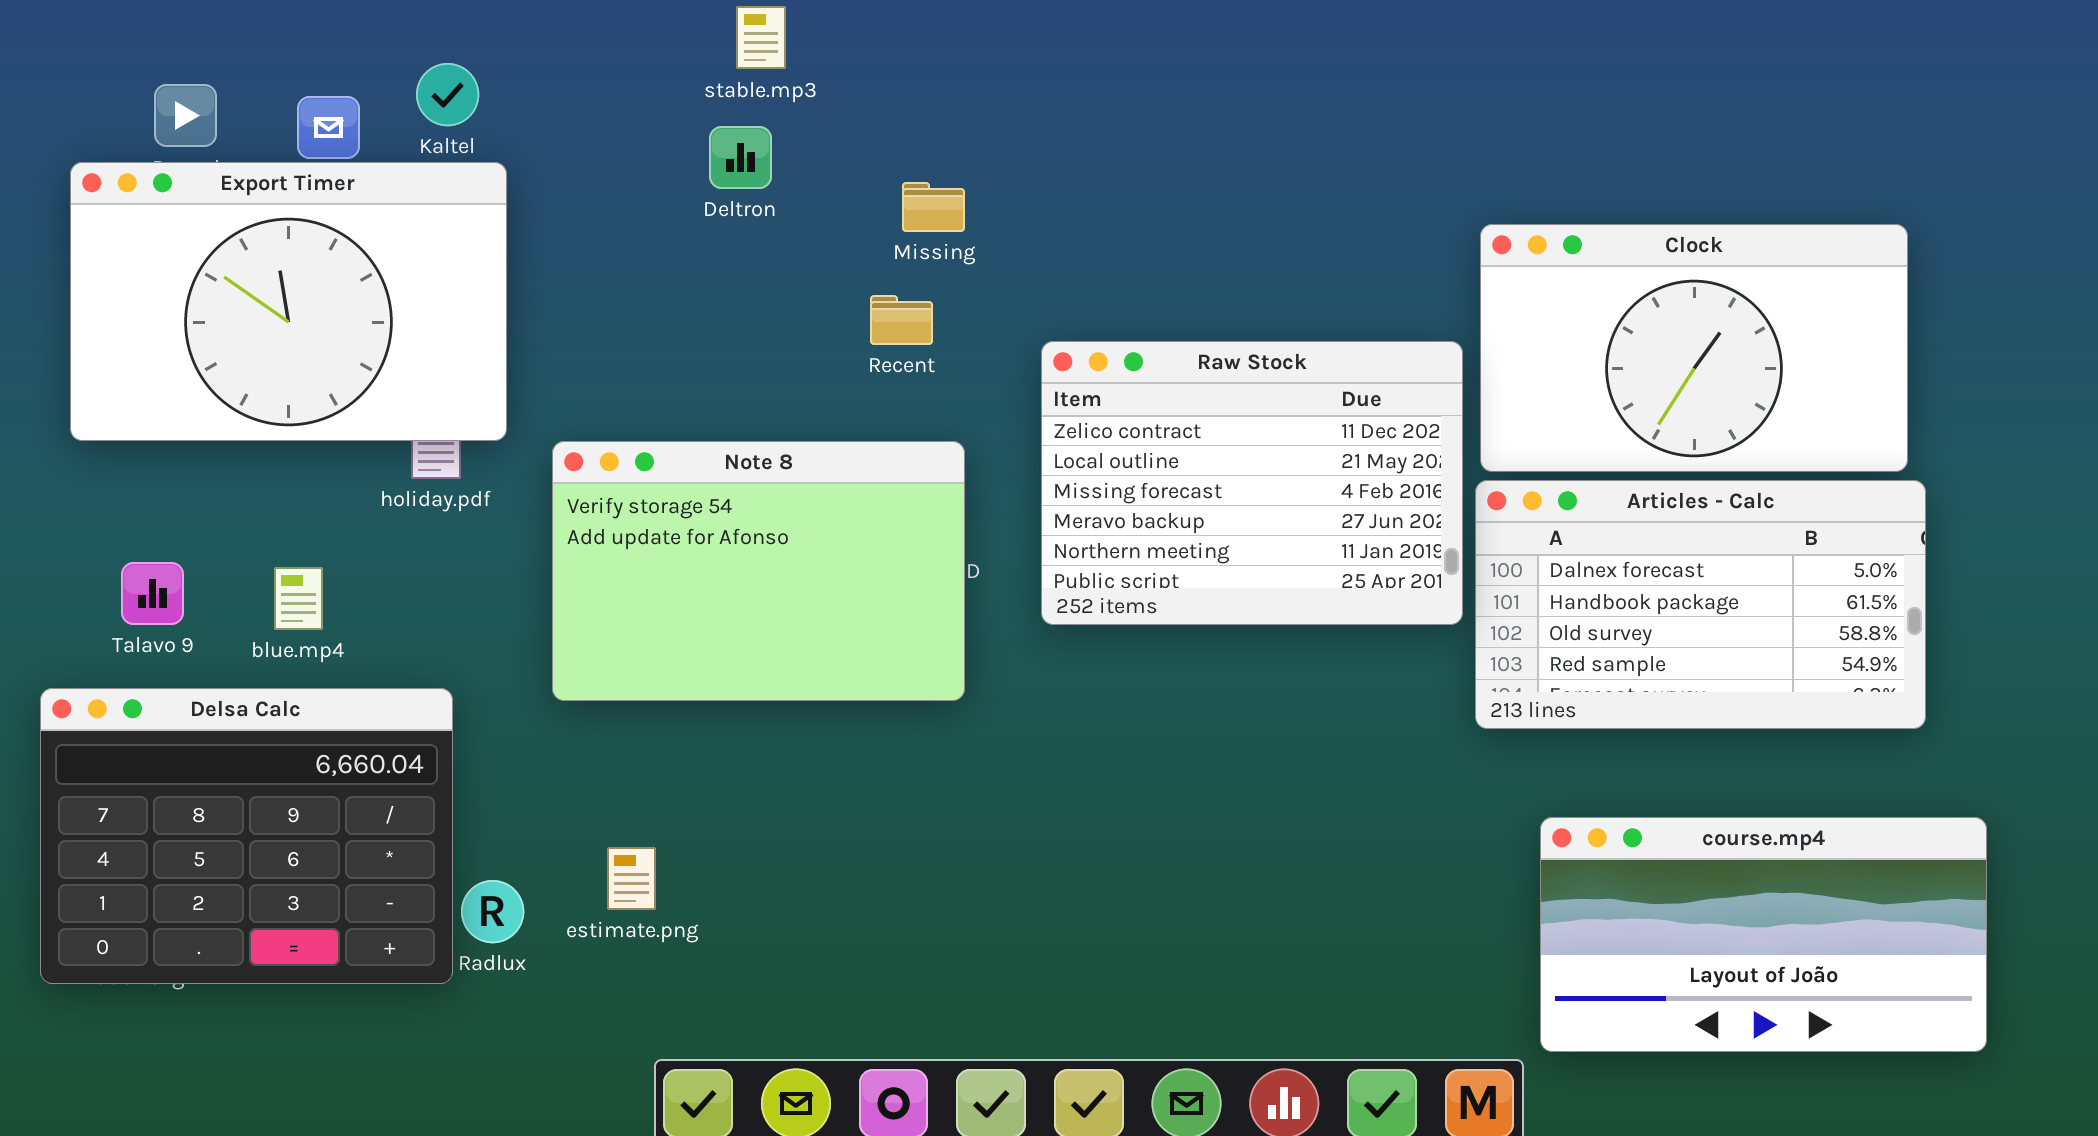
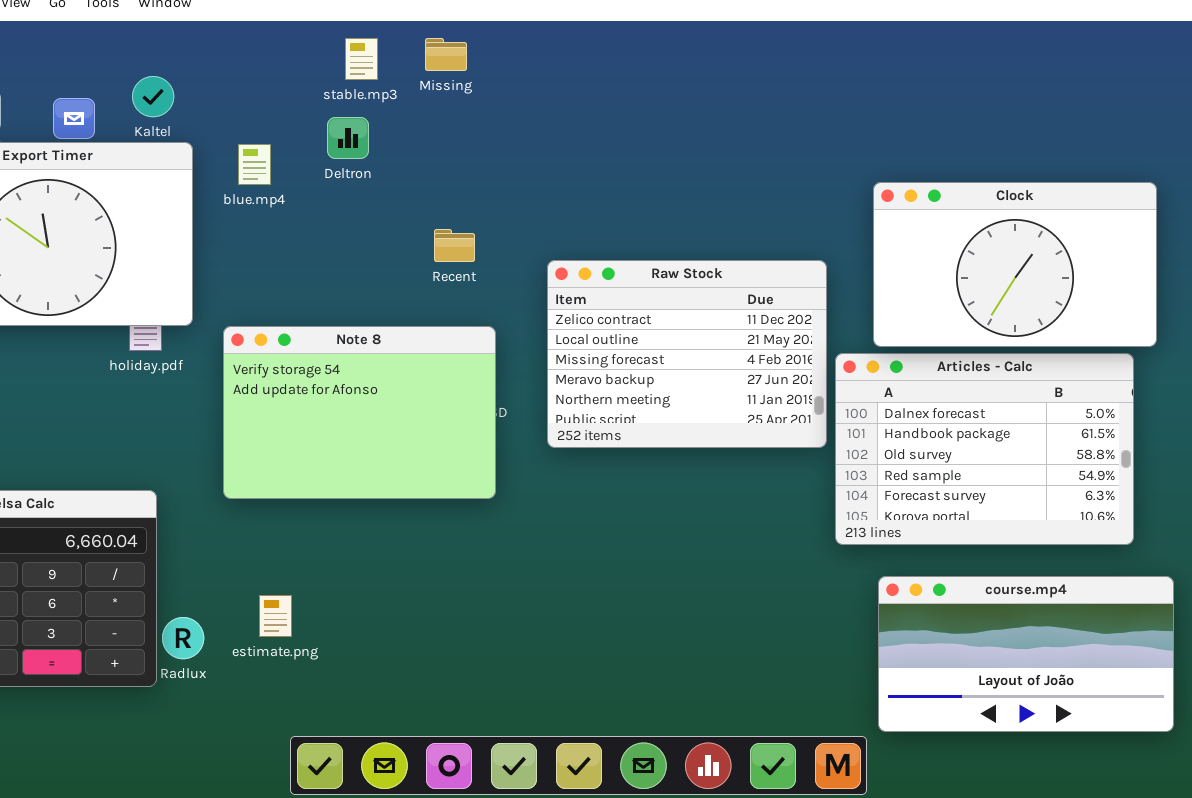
Missing: [902,182,965,232] -> [425,38,467,71], moved
Clock: [1480,224,1908,472] -> [873,182,1157,347], moved
Articles - Calc: [1475,480,1926,729] -> [835,353,1134,545], resized
blue.mp4: [274,567,323,630] -> [238,144,271,185], moved

